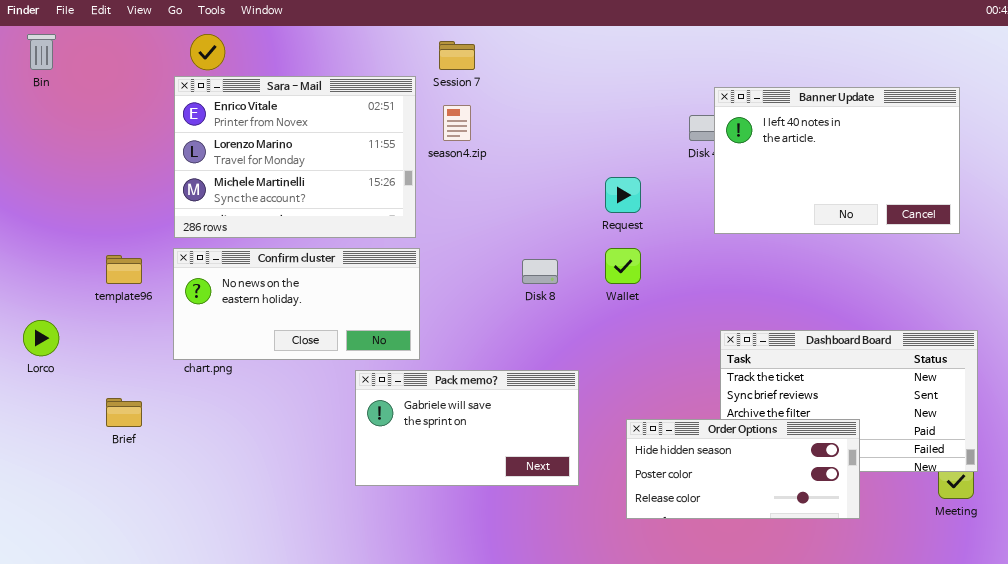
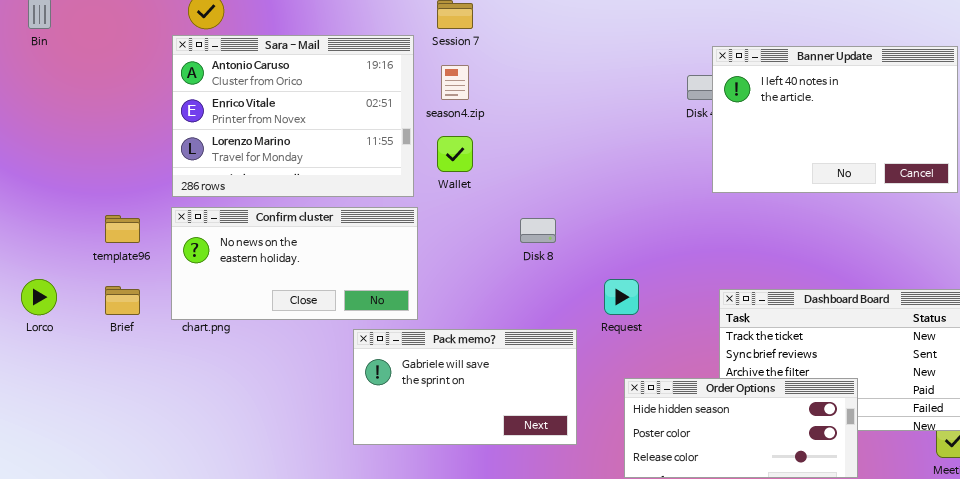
Sara - Mail: [174,76,416,238] -> [172,35,414,197], scrolled up 1 row
Request: [605,177,641,213] -> [604,279,639,315], moved
Wallet: [605,248,641,284] -> [437,136,473,172], moved
Brief: [106,398,142,427] -> [105,286,140,315], moved

